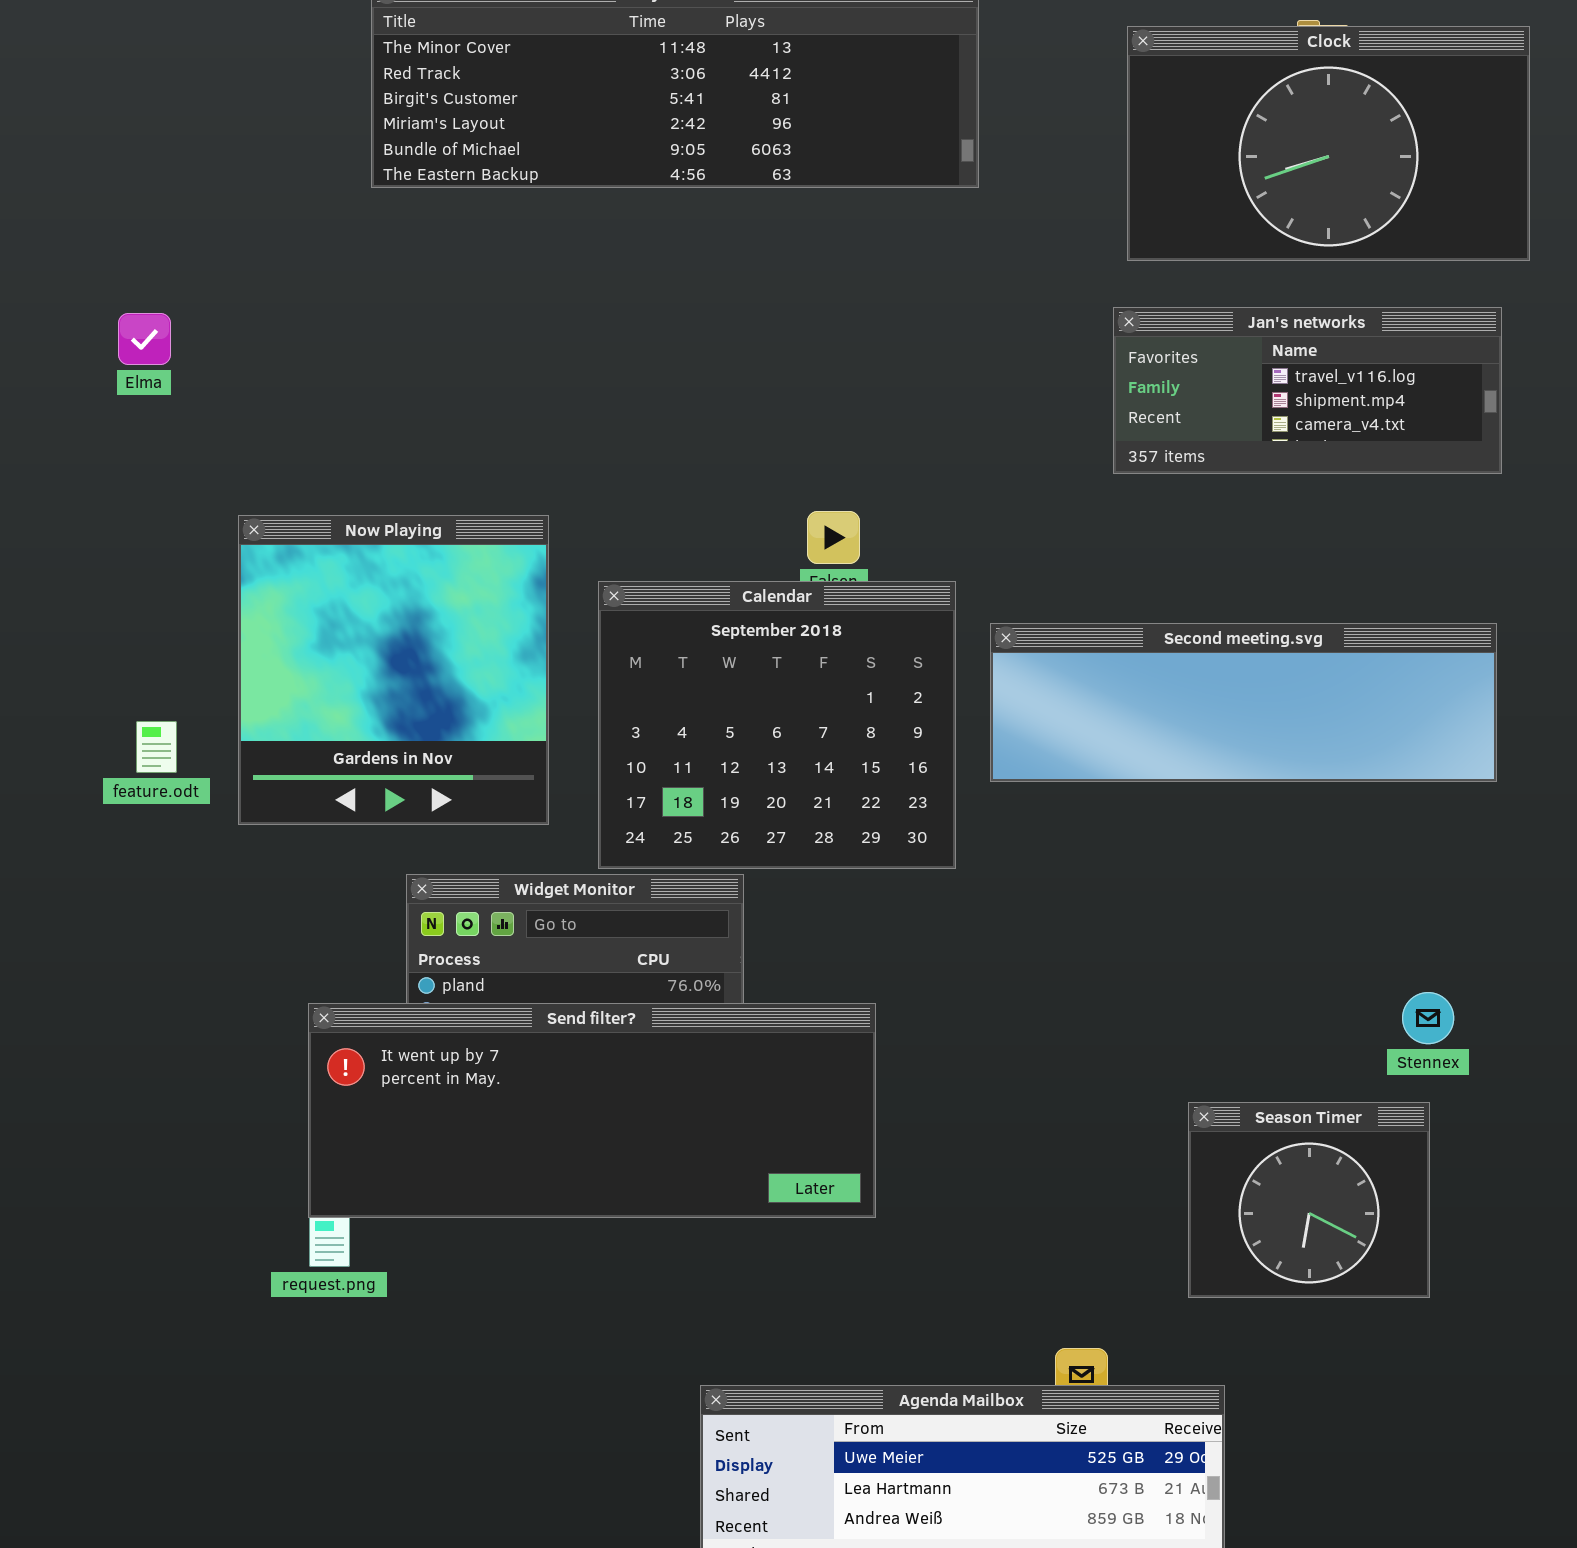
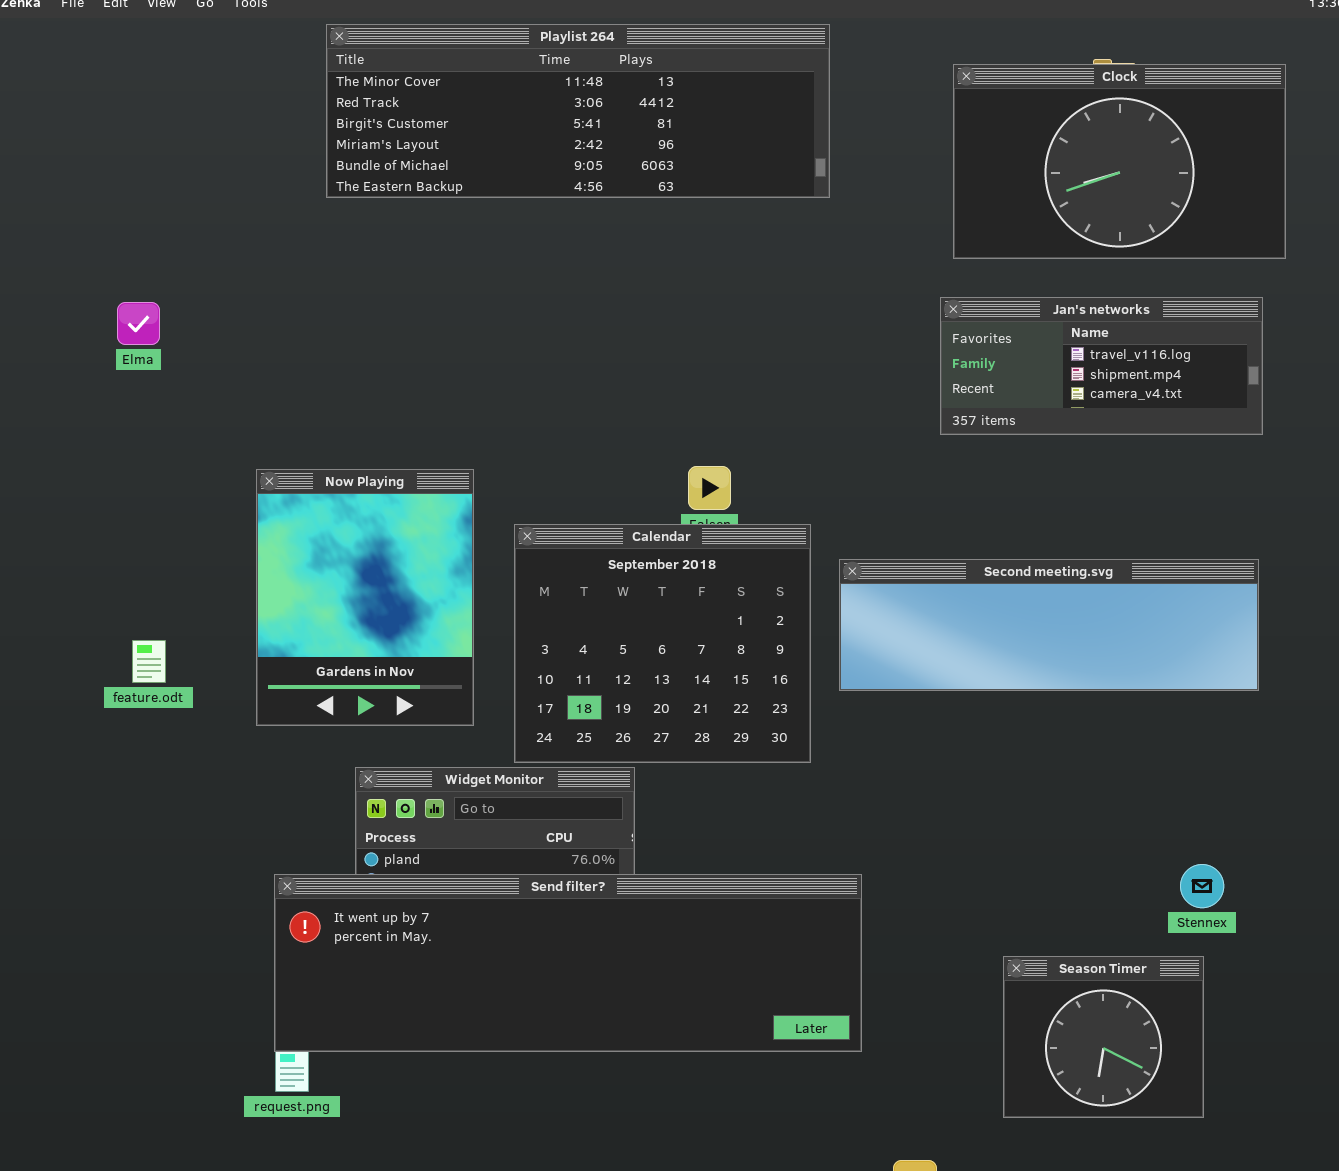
Now Playing: [238,515,549,825] -> [256,469,474,726], resized
Send filter?: [308,1003,876,1218] -> [274,874,862,1052], resized

